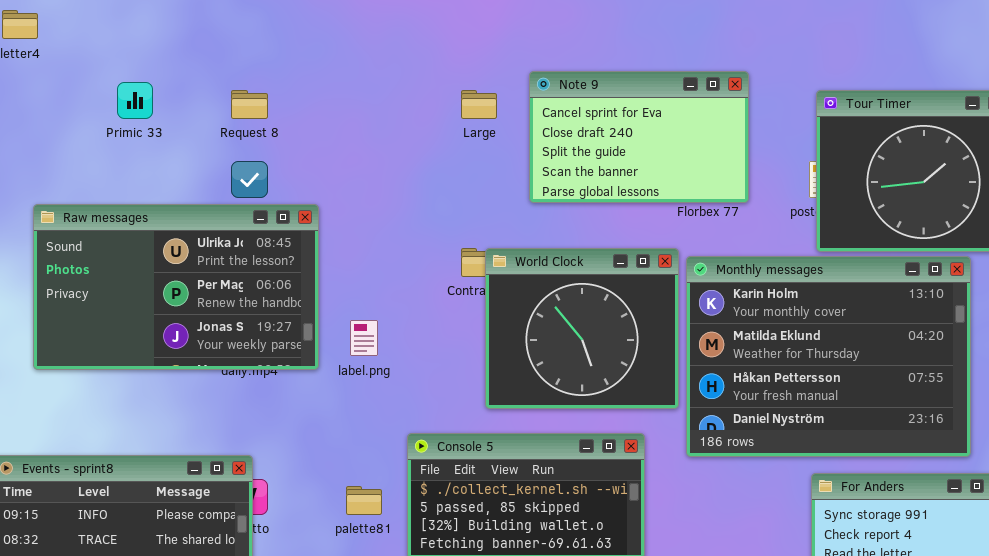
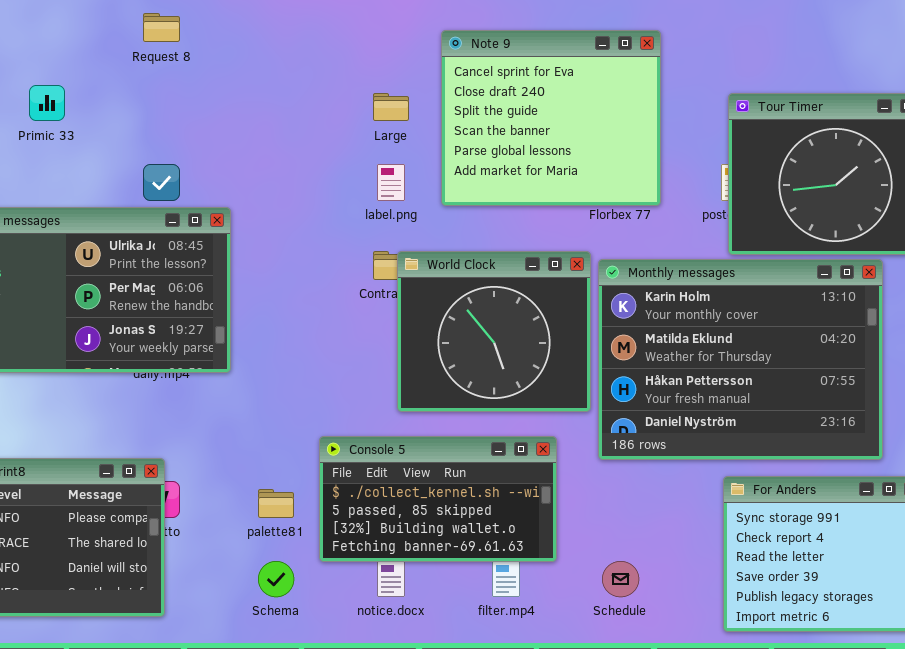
Note 9: [529,71,749,203] -> [441,30,661,206], resized
Request 8: [231,90,268,119] -> [143,13,180,42], moved
label.png: [350,320,378,356] -> [377,164,405,201], moved

